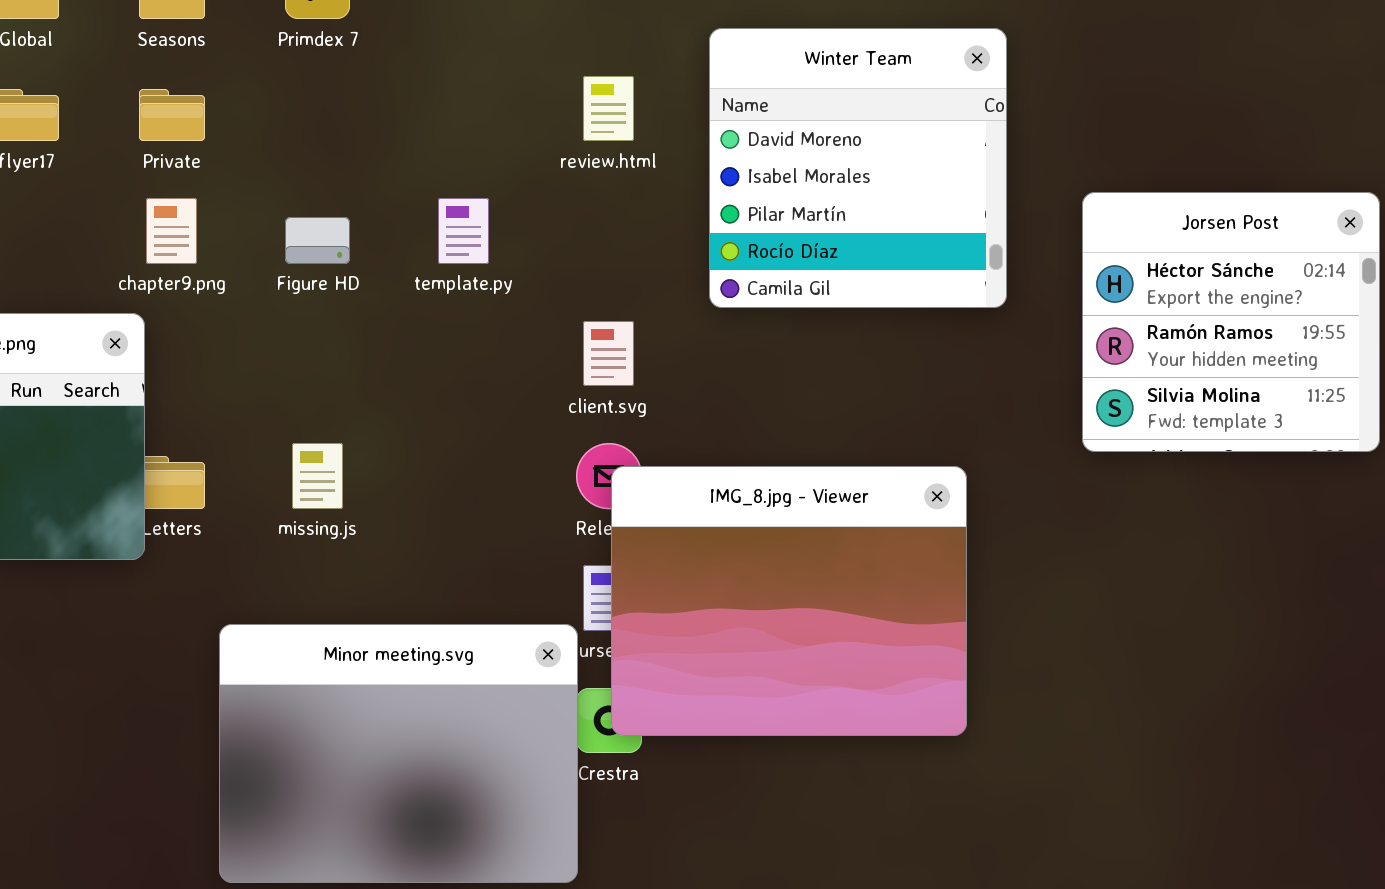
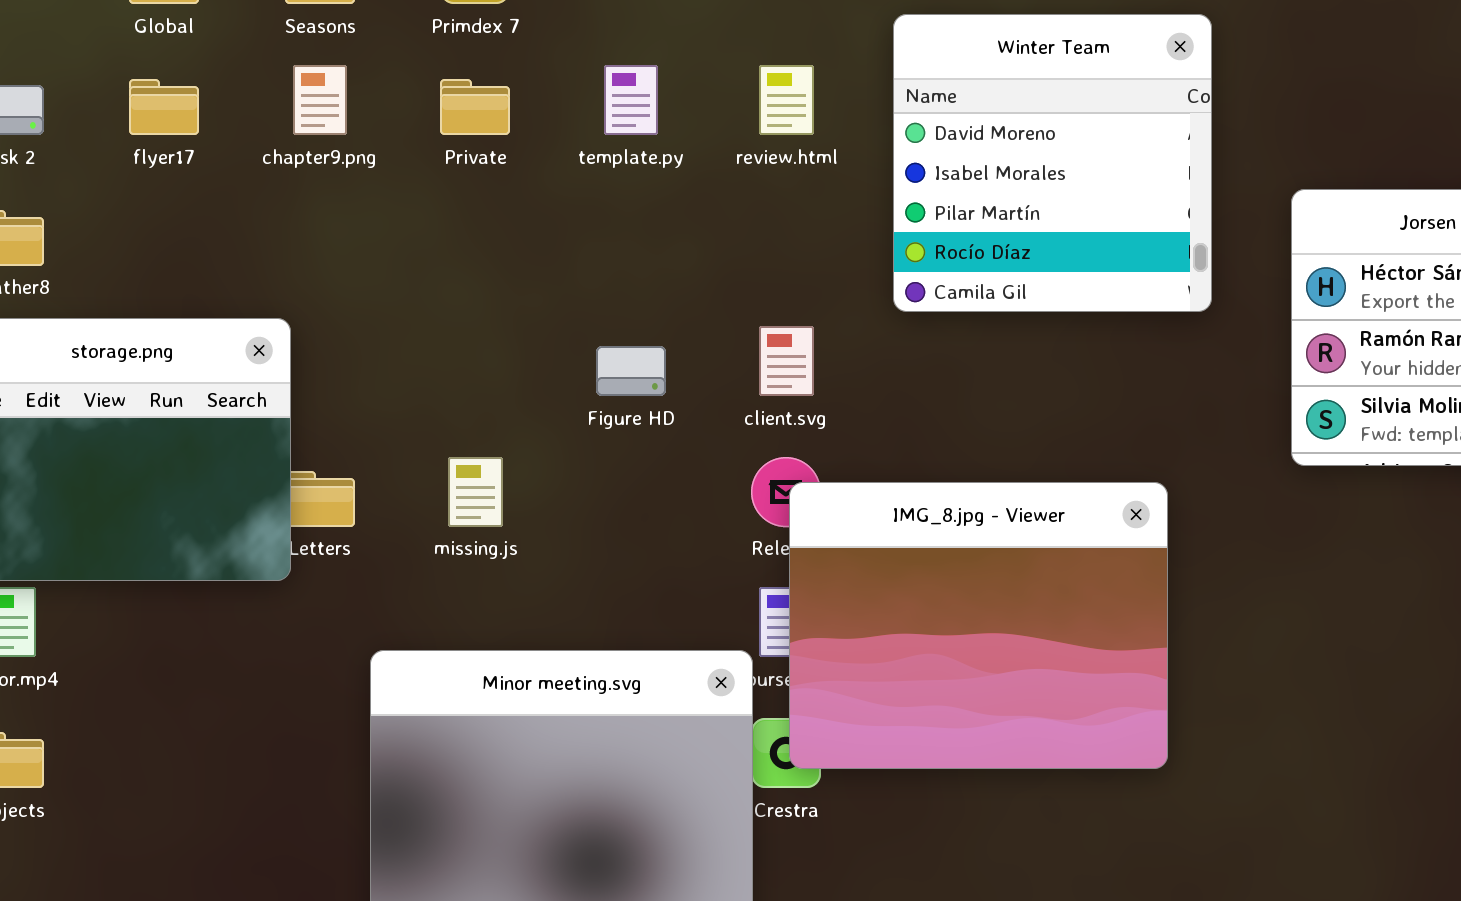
Private: [139,89,205,141] -> [440,79,510,135], moved
chapter9.png: [146,198,197,264] -> [293,65,347,135], moved
template.py: [438,198,489,264] -> [604,65,658,135], moved
Figure HD: [285,217,350,264] -> [596,346,666,396], moved

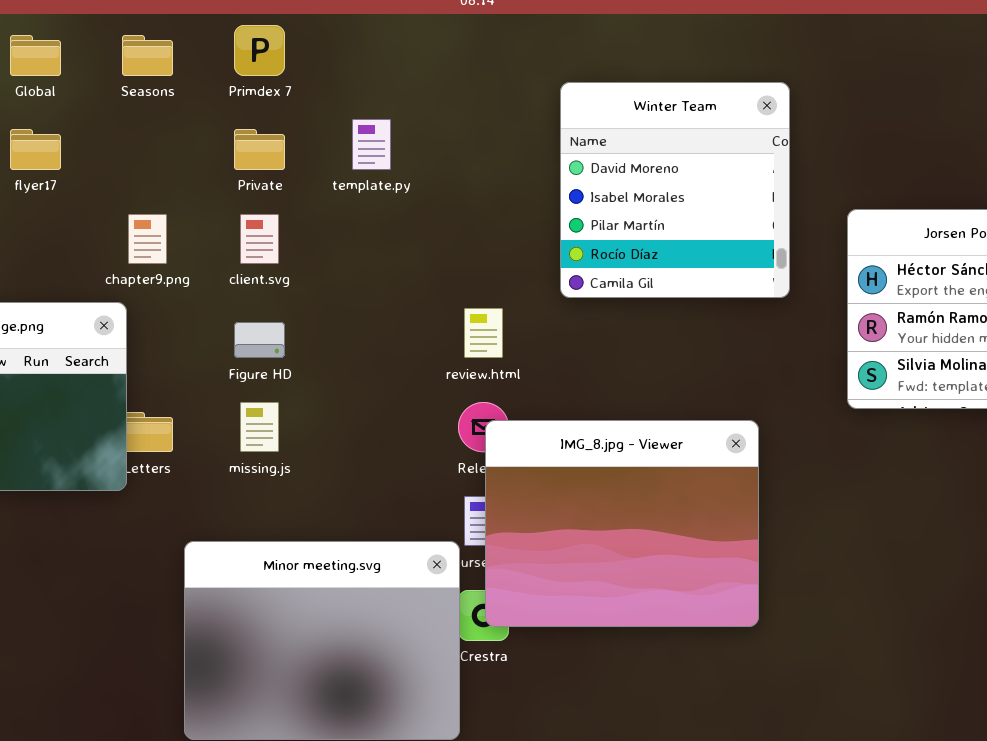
chapter9.png: [293,65,347,135] -> [128,214,167,264], moved
review.html: [759,65,814,135] -> [464,308,503,358], moved
client.svg: [759,326,814,396] -> [240,214,279,264], moved
Figure HD: [596,346,666,396] -> [234,322,285,358], moved

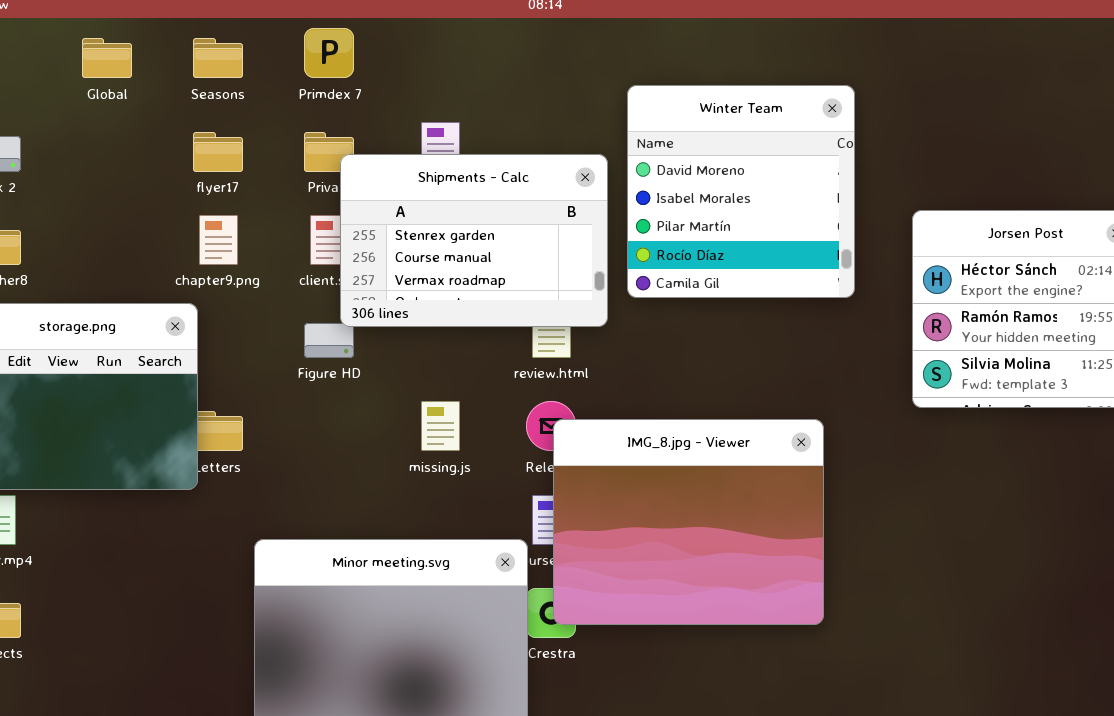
flyer17: [10,129,61,170] -> [193,132,243,172], moved
Shipments - Calc: none -> [340,154,608,327], opened
missing.js: [240,402,279,452] -> [421,401,460,451], moved

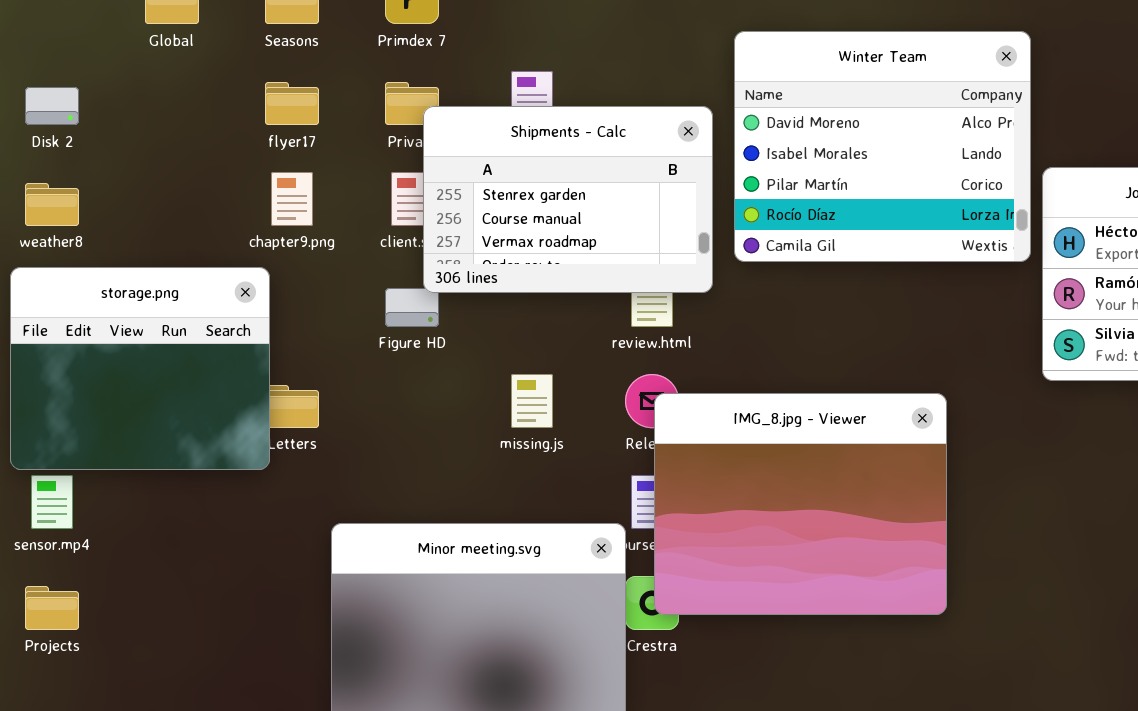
Winter Team: [627,85,855,298] -> [734,31,1031,262], resized

